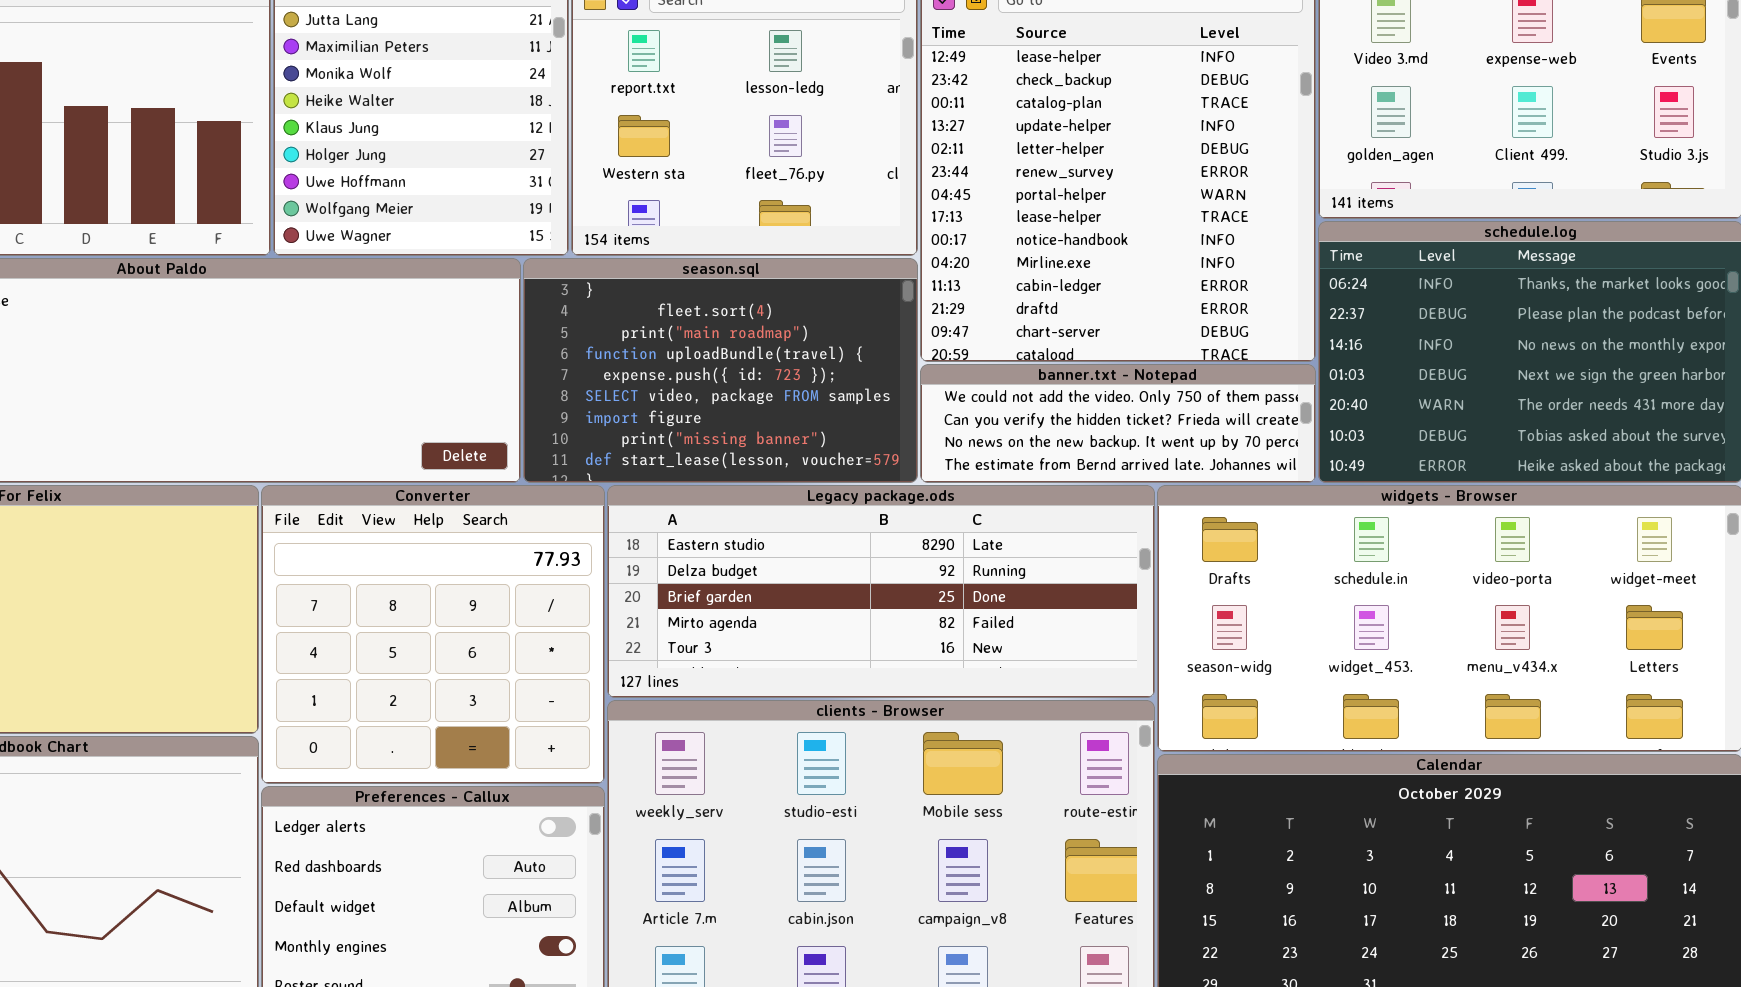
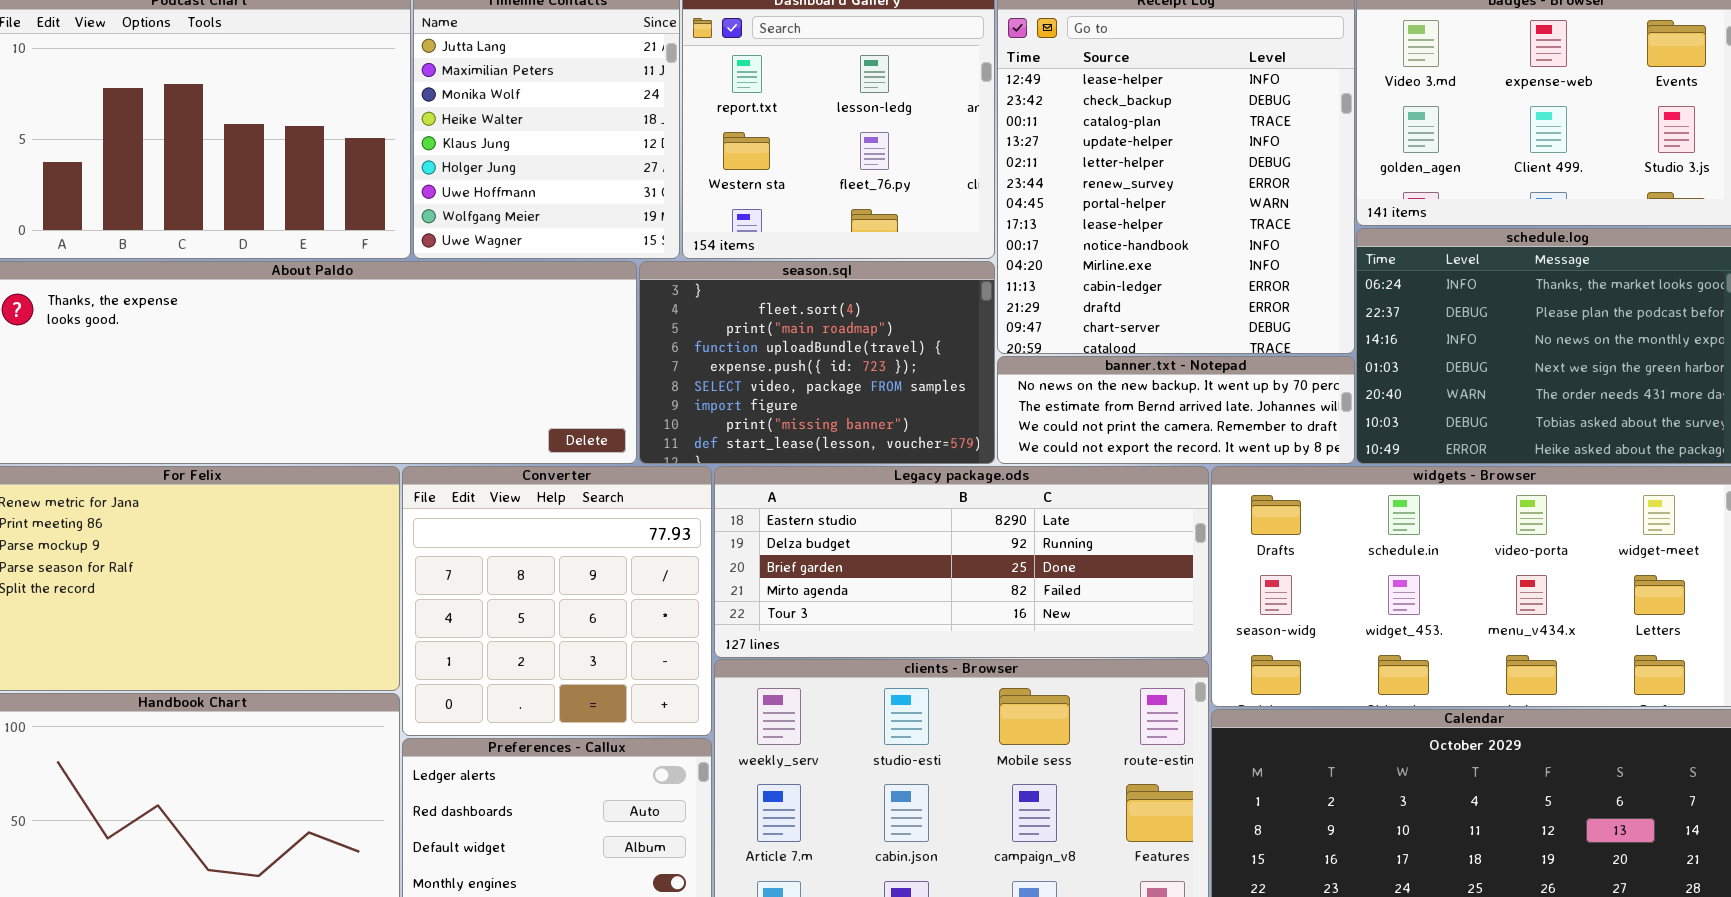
banner.txt - Notepad: [920,364,1316,483] -> [997,356,1355,464], scrolled down 2 rows

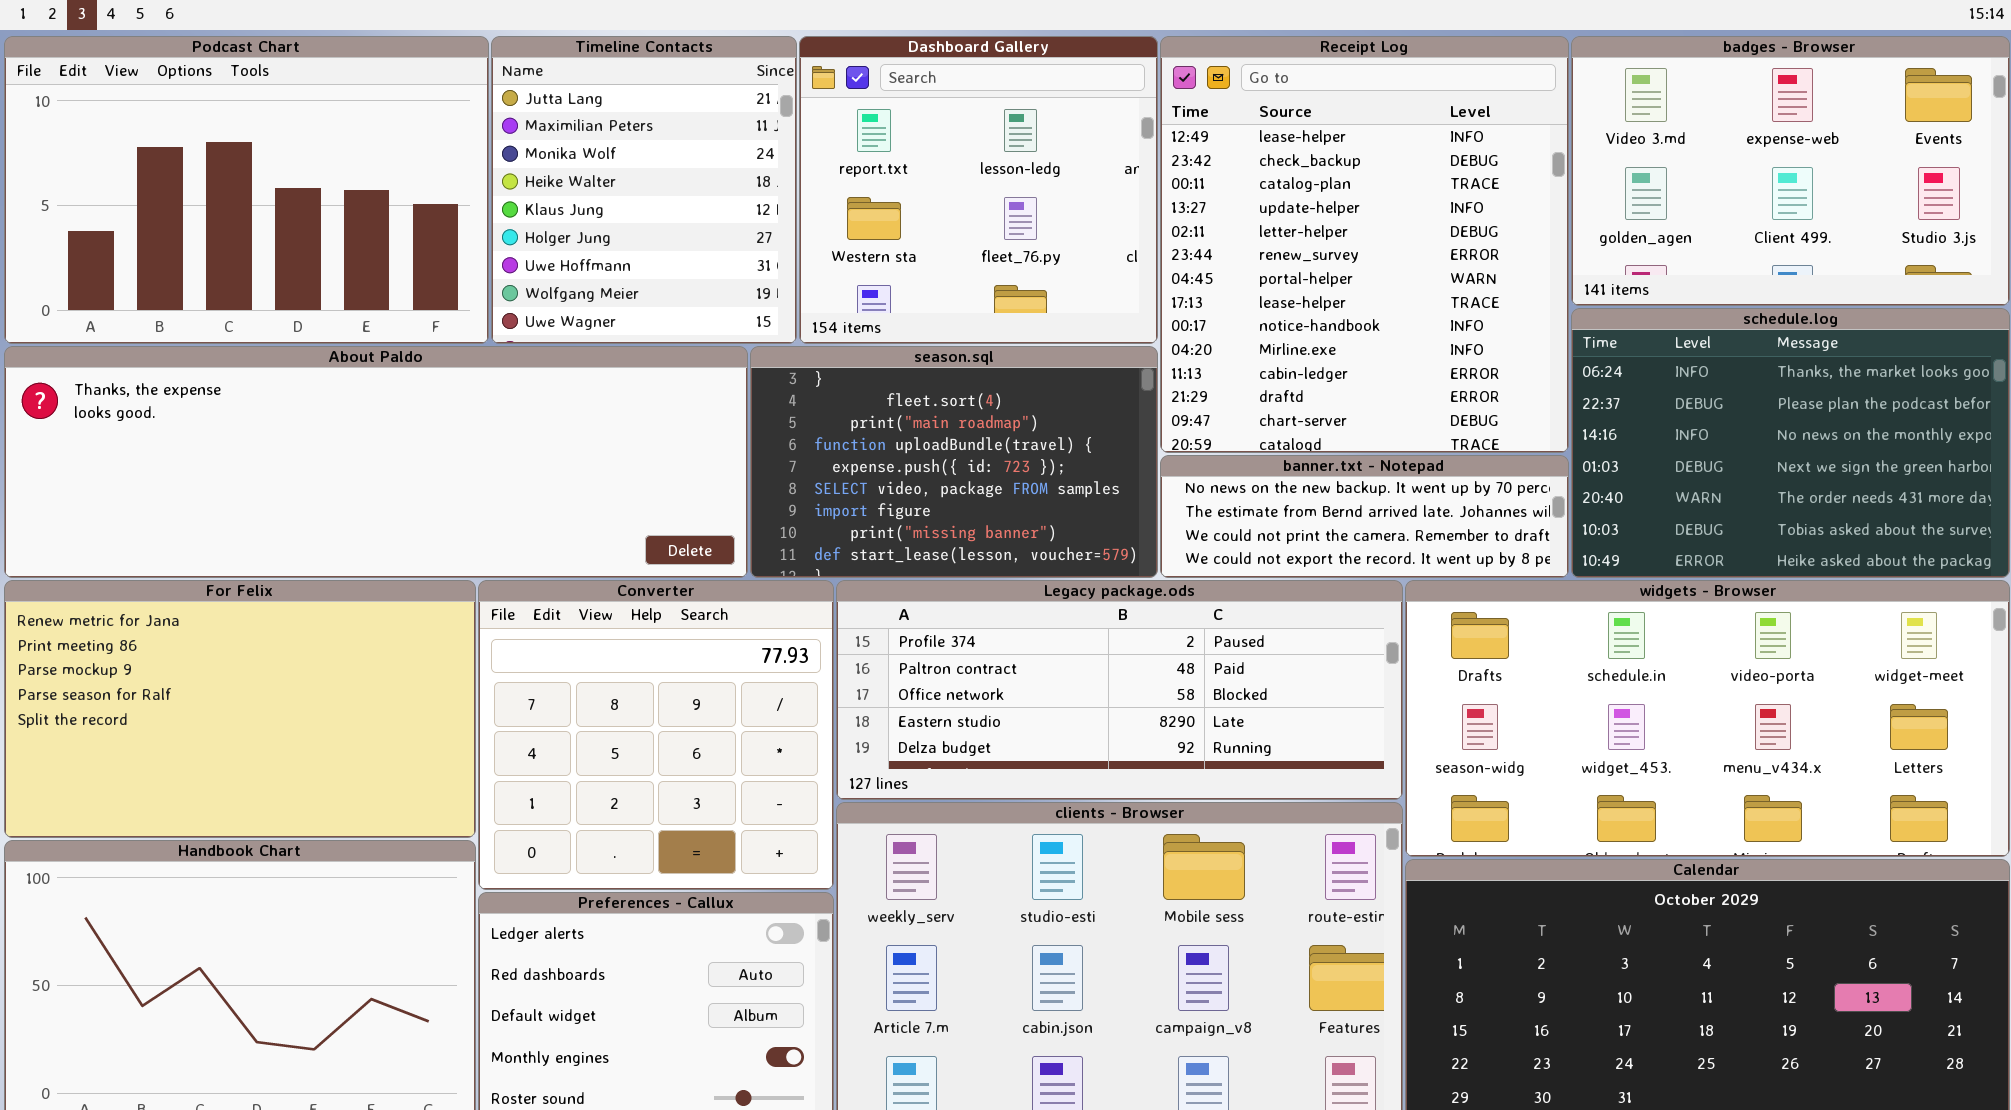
Legacy package.ods: [714,466,1209,658] -> [836,580,1403,800], scrolled up 3 rows

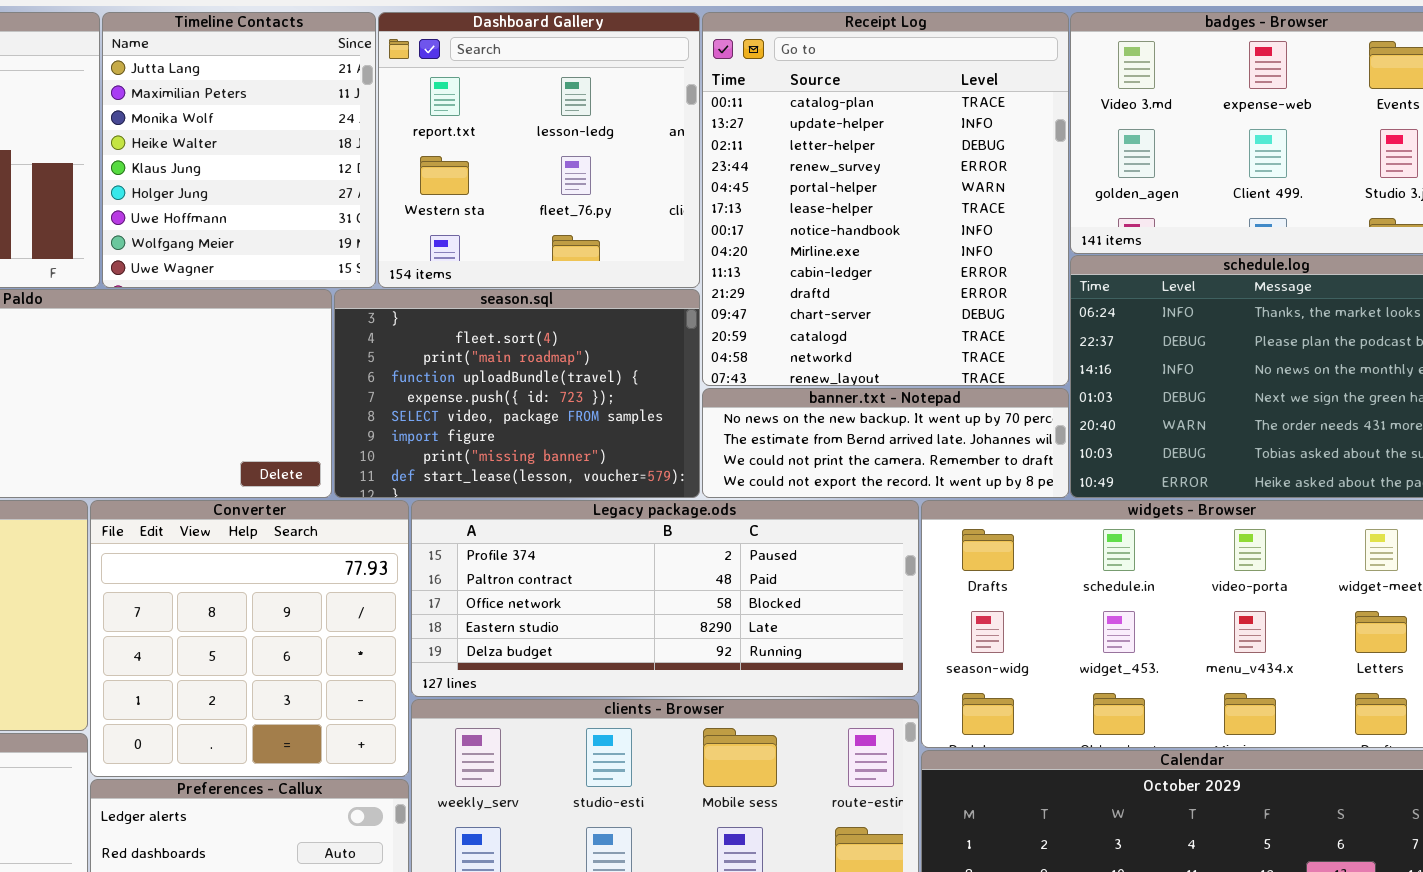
Receipt Log: [1160,36,1569,453] -> [702,12,1069,386], scrolled down 2 rows

